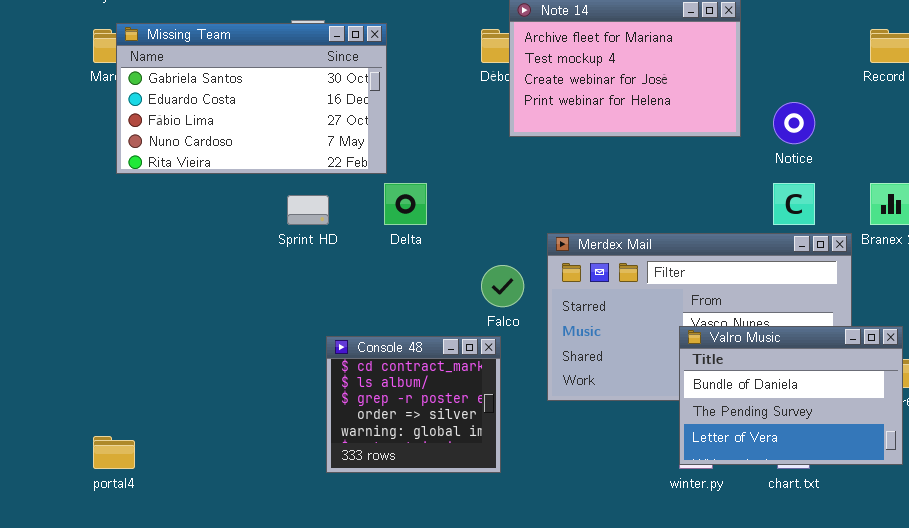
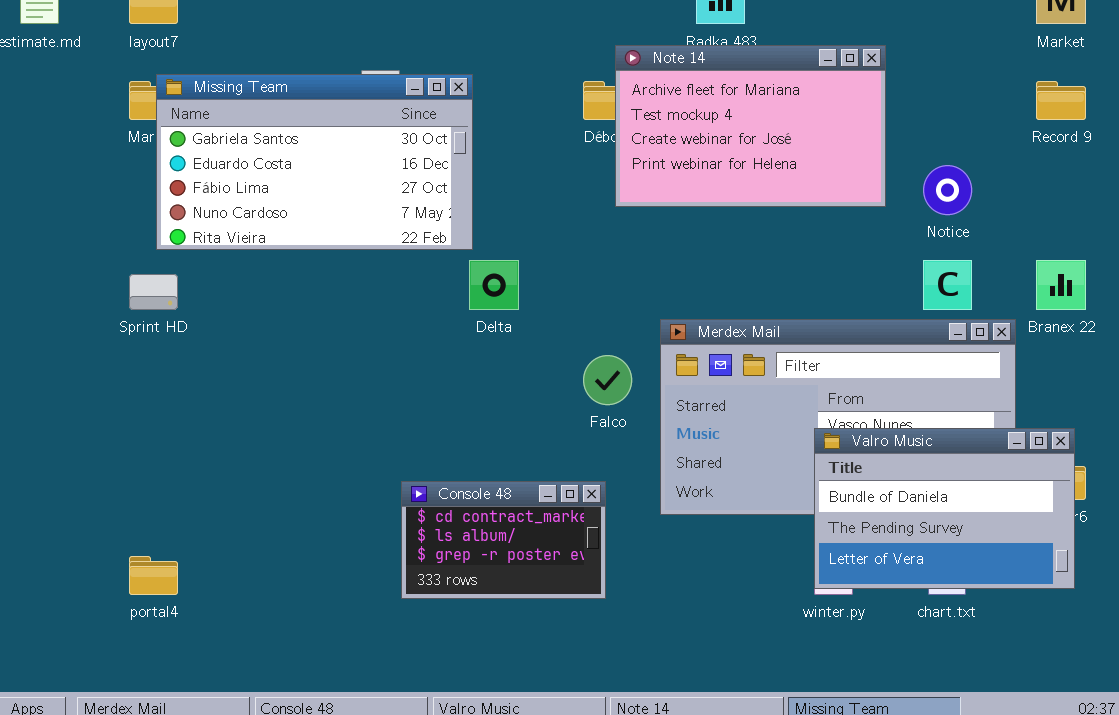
Sprint HD: [287,195,329,225] -> [129,274,178,310], moved
Console 48: [326,336,501,473] -> [401,481,606,599], resized

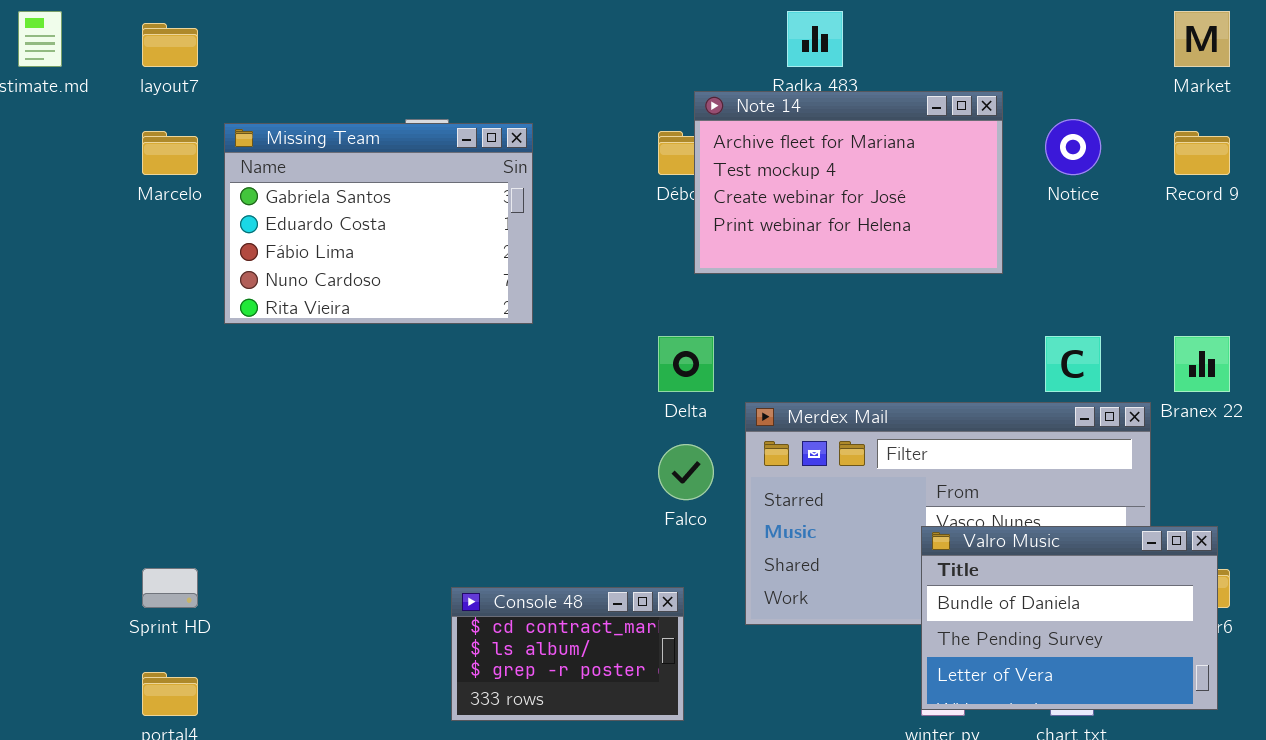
Missing Team: [156,74,473,250] -> [224,123,533,324], resized
Notice: [923,165,972,215] -> [1045,119,1101,175], moved
Delta: [469,260,519,310] -> [658,336,714,392], moved
Sprint HD: [129,274,178,310] -> [142,568,198,608], moved

